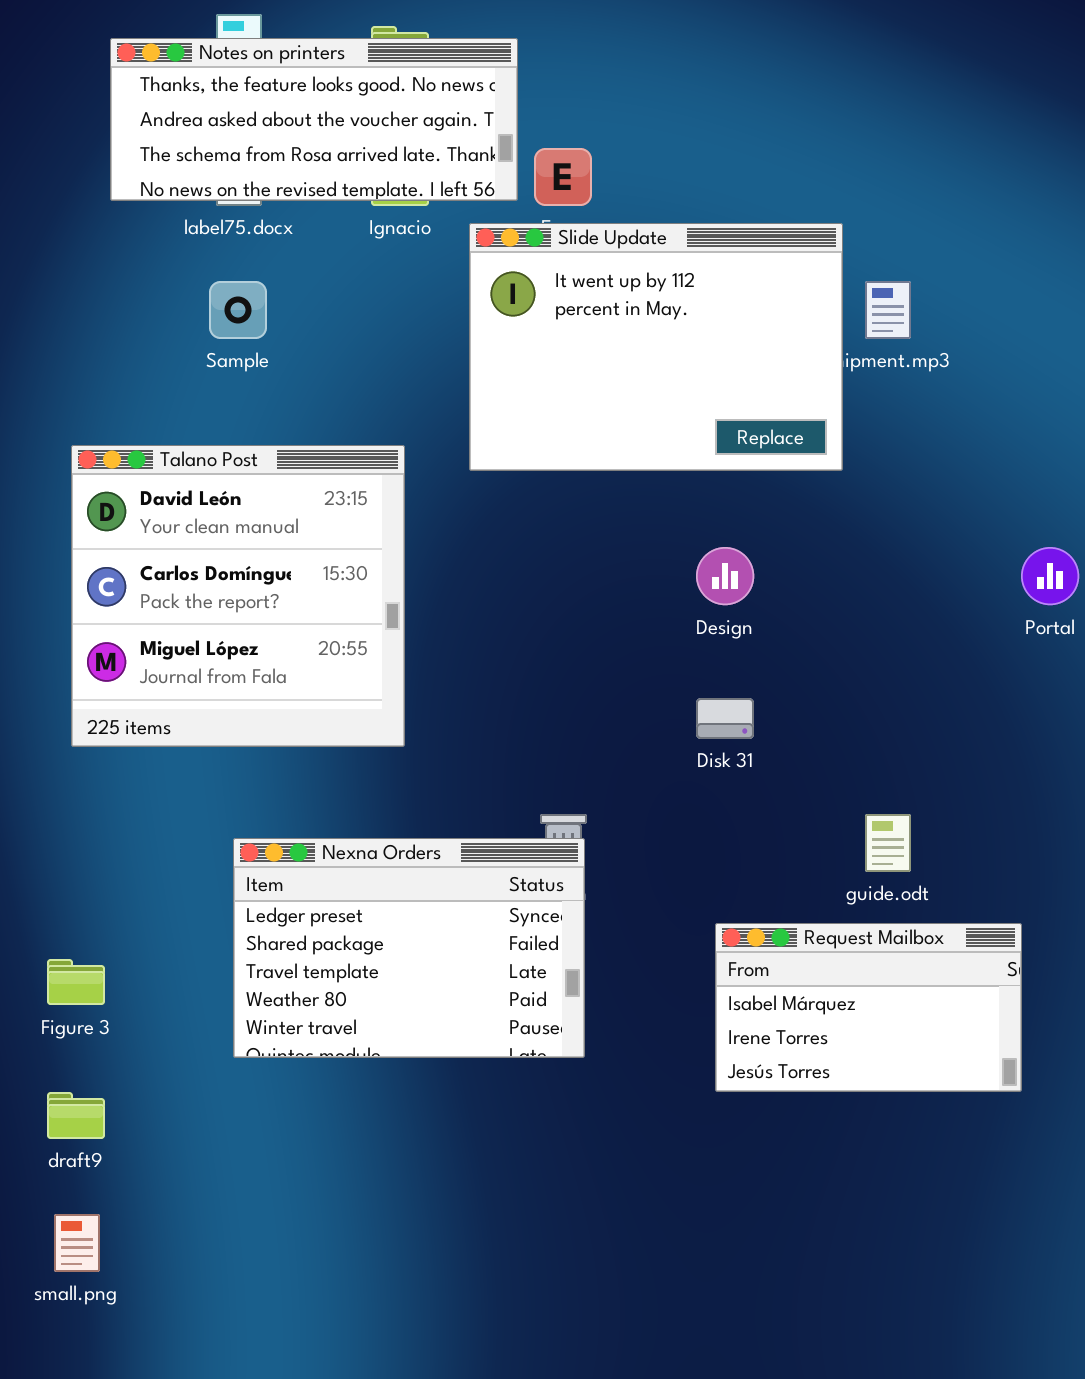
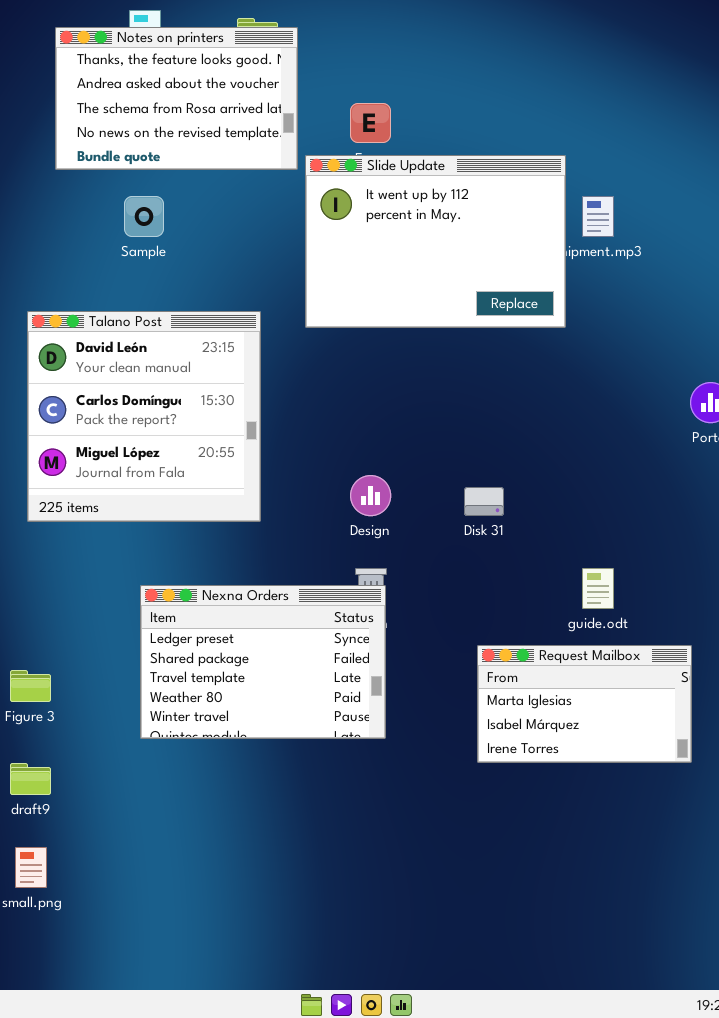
Notes on printers: [110,38,518,201] -> [55,27,298,170], resized
Design: [696,547,754,605] -> [350,475,391,516], moved
Request Mailbox: [715,923,1022,1092] -> [477,645,692,763], scrolled up 1 row

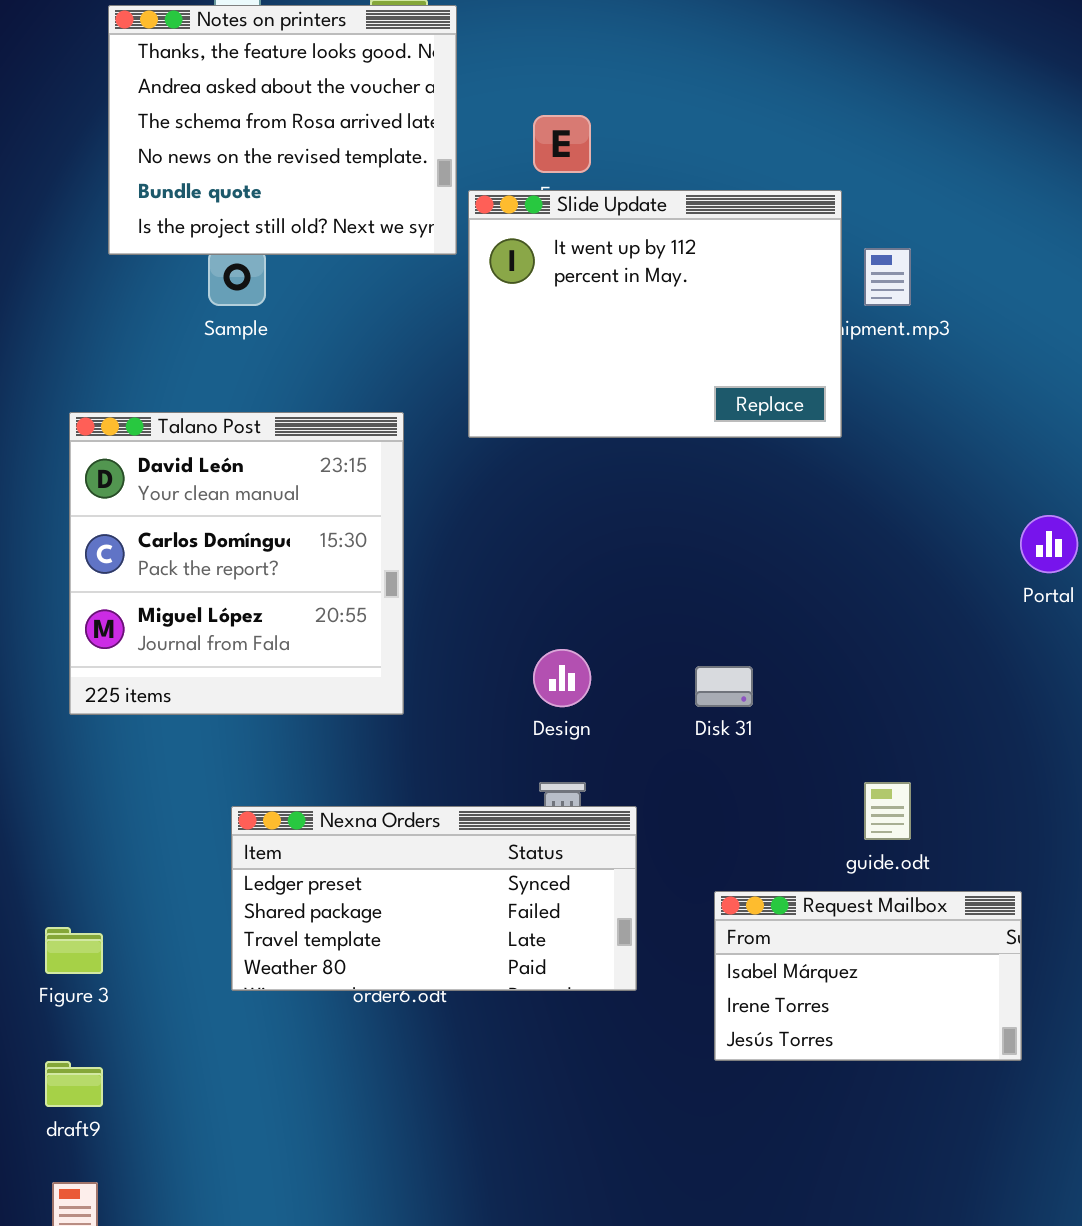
Notes on printers: [55,27,298,170] -> [108,5,457,255], resized
Nexna Orders: [140,585,386,739] -> [231,806,637,991], resized
Request Mailbox: [477,645,692,763] -> [714,891,1022,1061], scrolled down 1 row

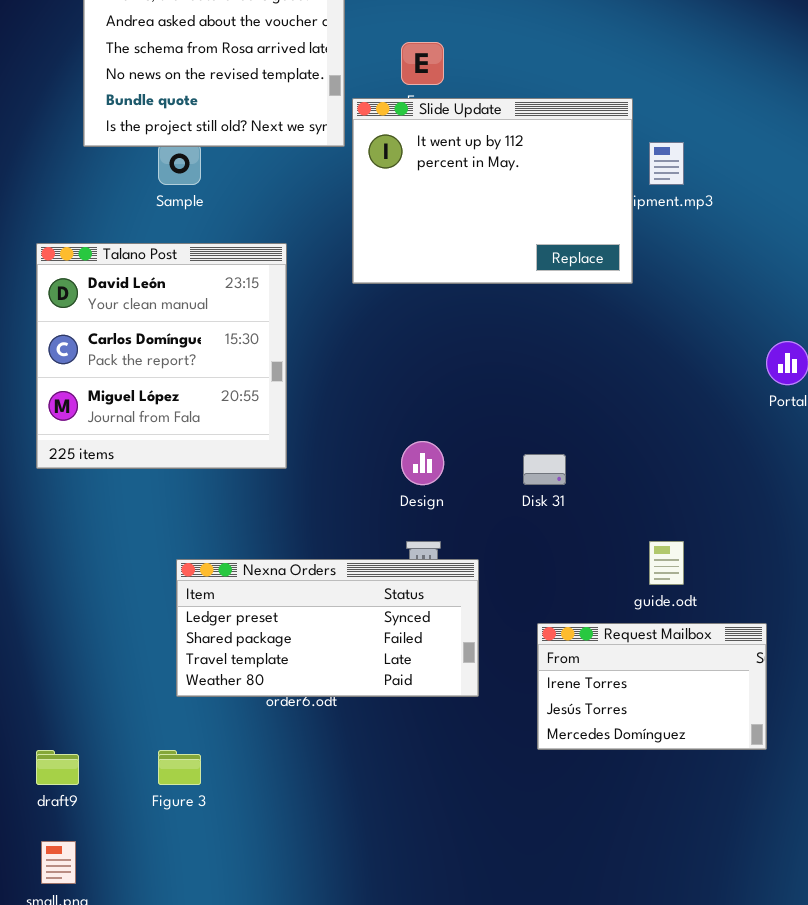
Talano Post: [69,412,404,715] -> [36,243,287,469], moved
Request Mailbox: [714,891,1022,1061] -> [537,623,767,750], scrolled down 1 row
Figure 3: [45,927,103,974] -> [158,750,201,785], moved

